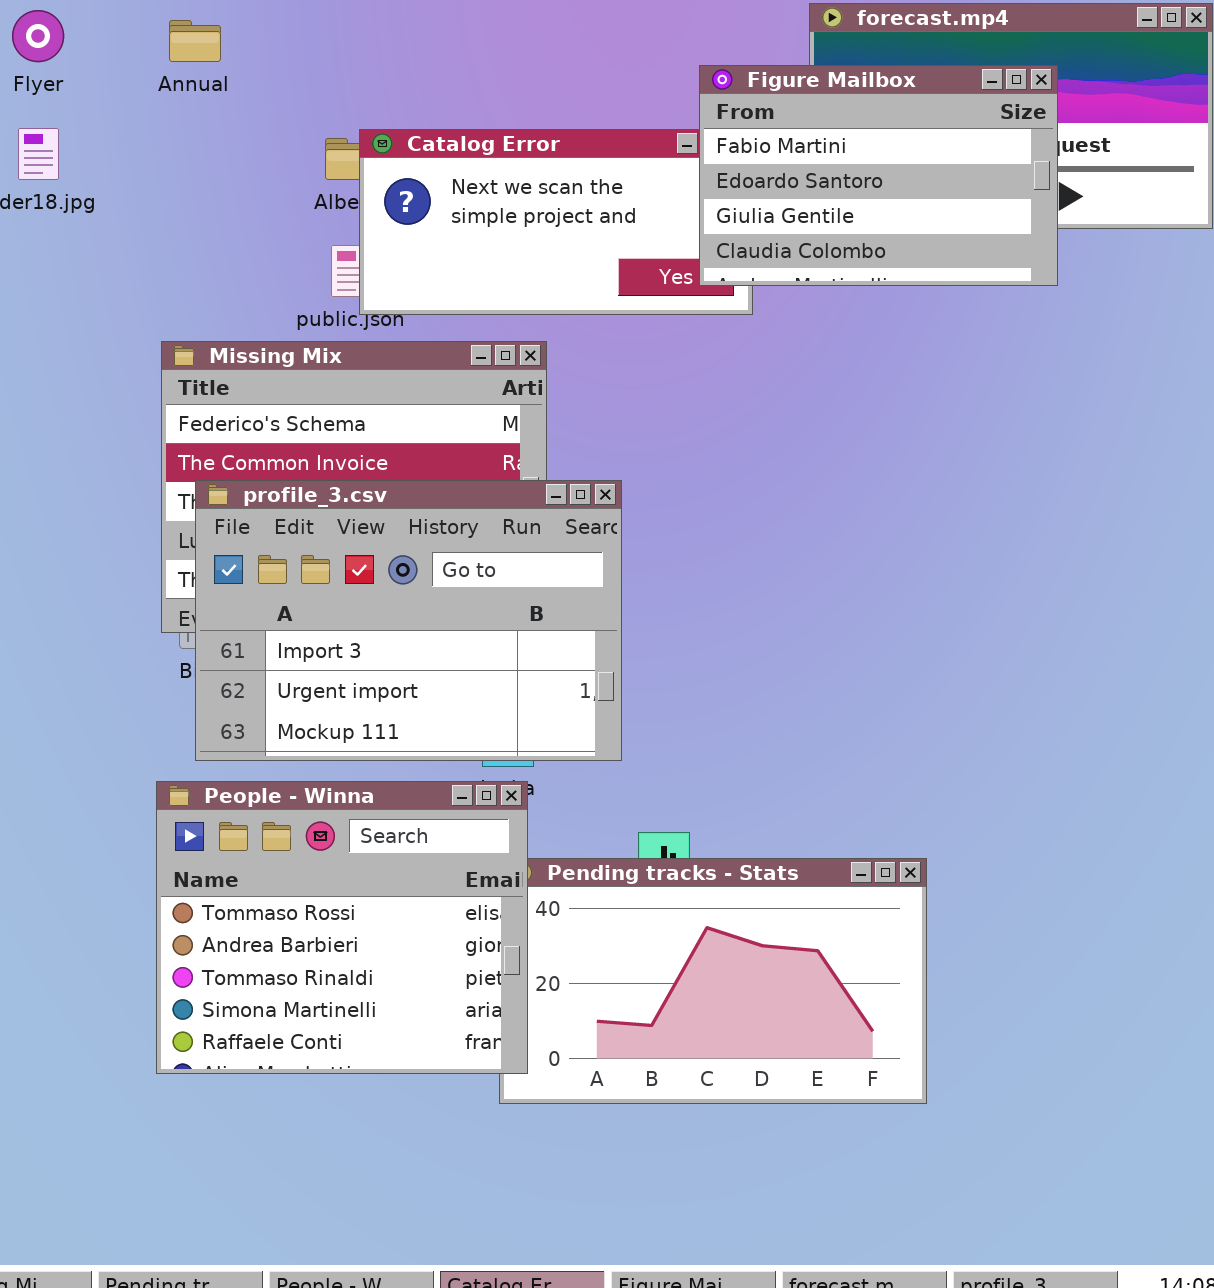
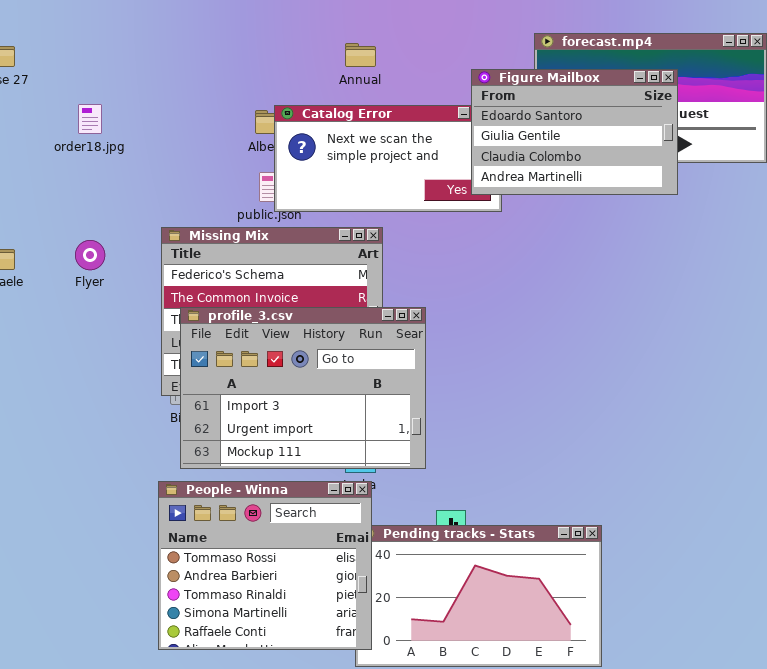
Flyer: [12,10,64,62] -> [75,240,105,270], moved
Annual: [169,20,221,62] -> [345,43,376,67], moved
Figure Mailbox: [699,65,1058,286] -> [471,69,678,195], scrolled down 1 row

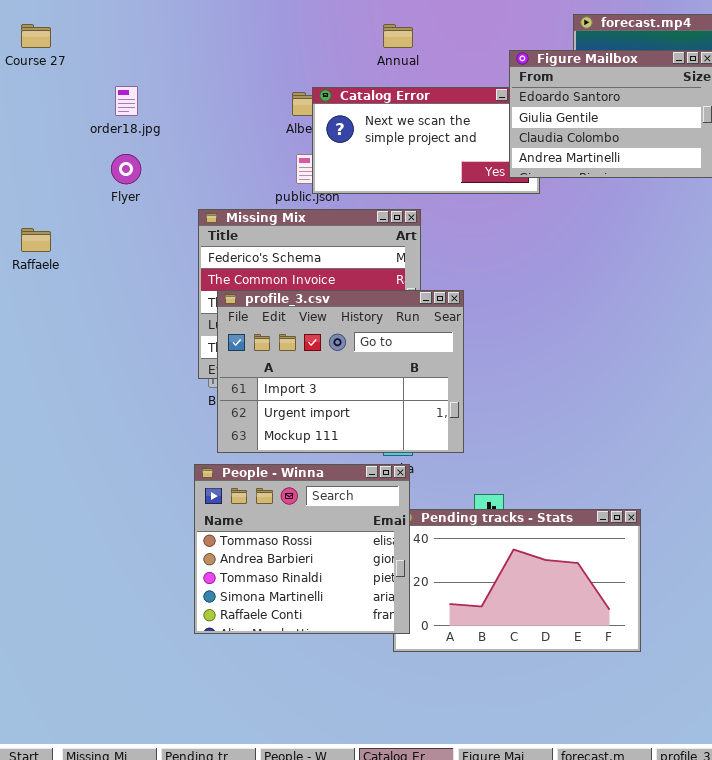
Flyer: [75,240,105,270] -> [111,154,141,184], moved

